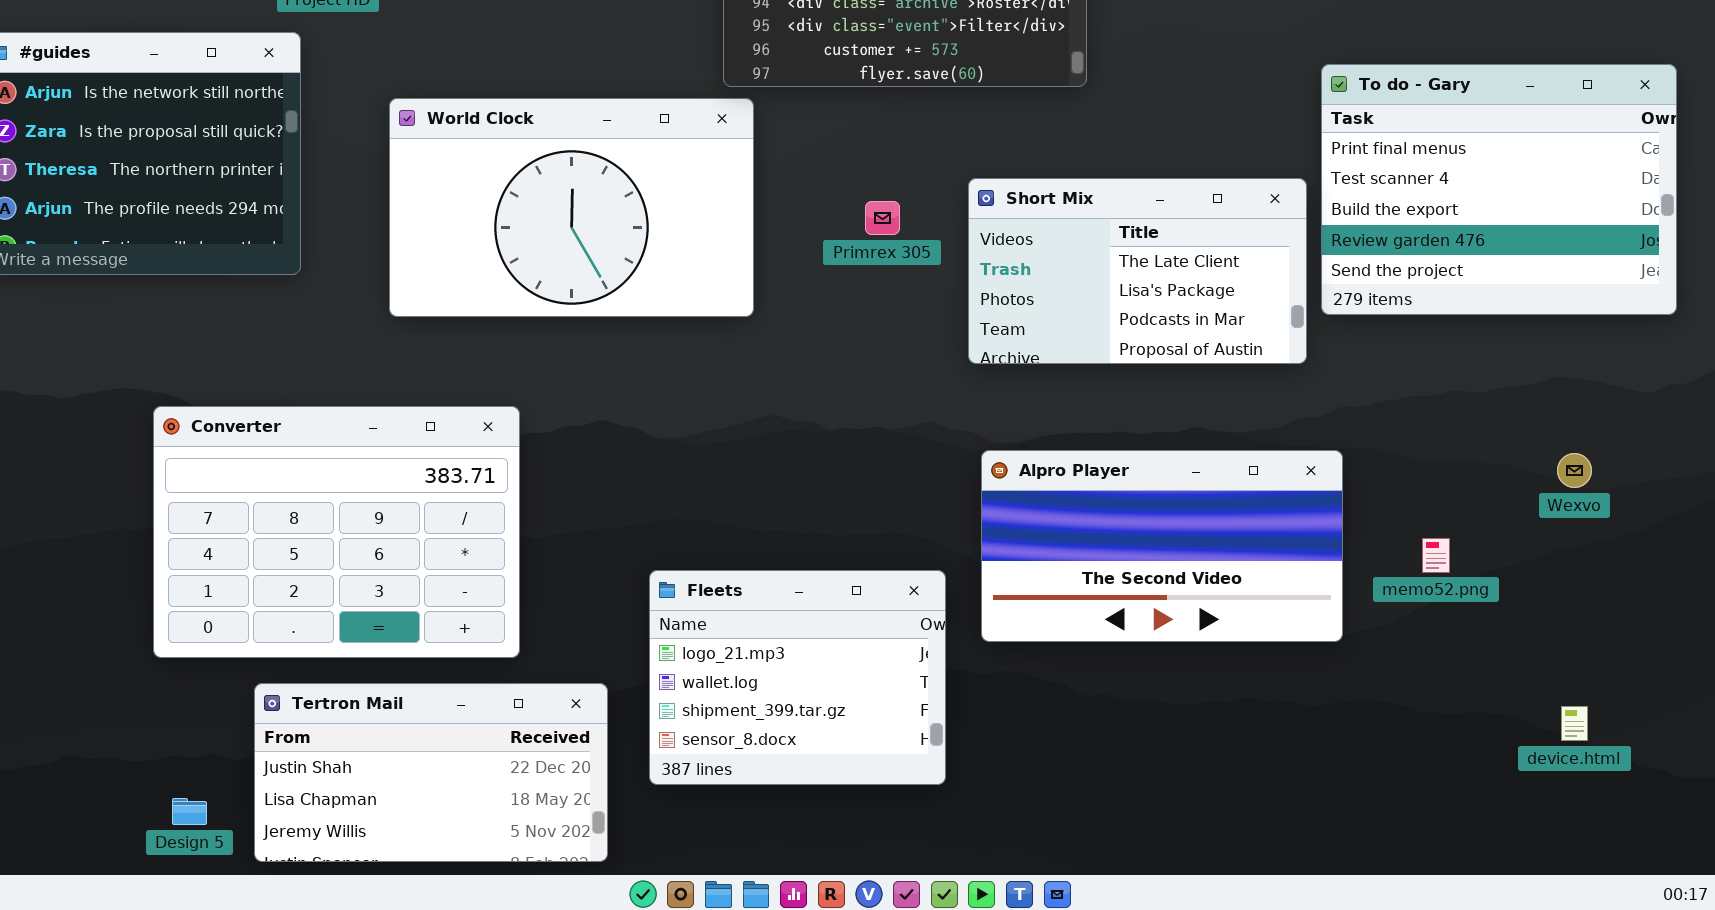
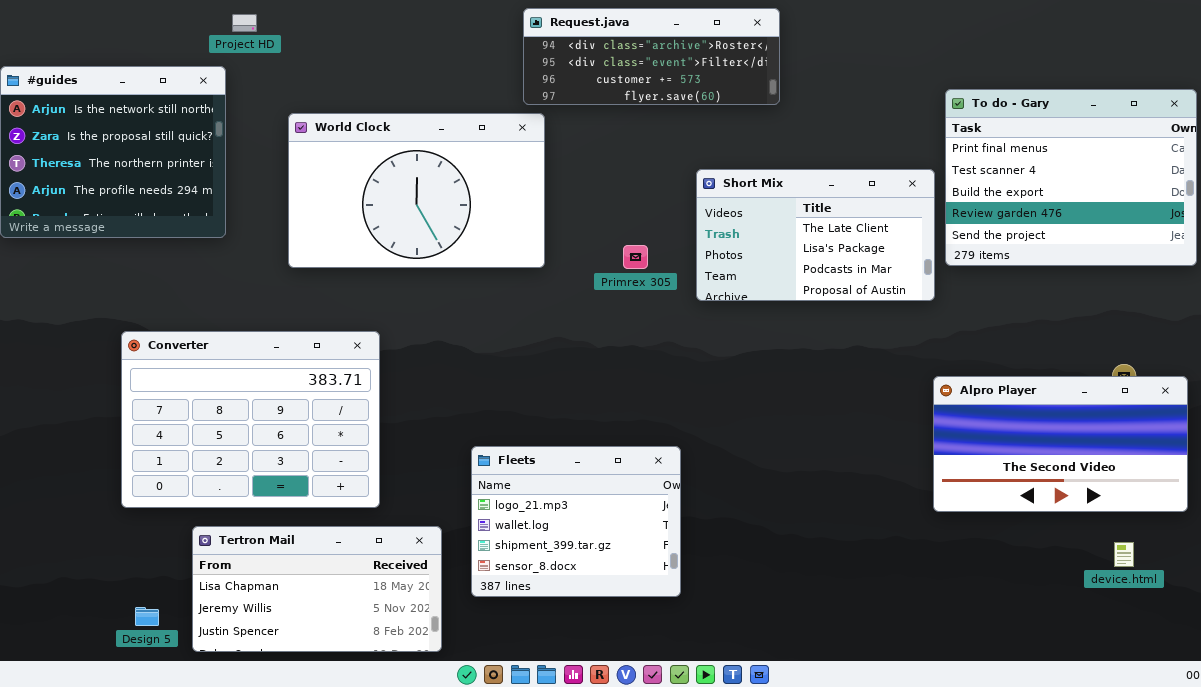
Primrex 305: [865,201,900,235] -> [623,245,648,269], moved
Alpro Player: [981,450,1343,642] -> [933,376,1188,512], moved
Tertron Mail: [254,683,608,862] -> [192,526,442,652], scrolled down 1 row

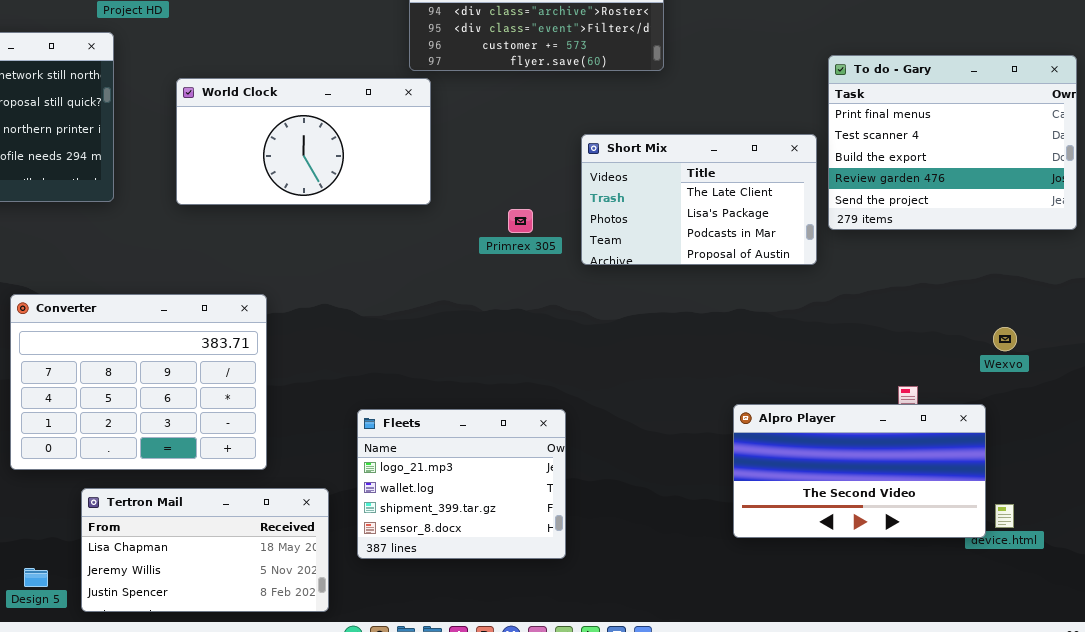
World Clock: [288,113,545,268] -> [176,78,431,205], resized
Alpro Player: [933,376,1188,512] -> [733,404,986,538], moved

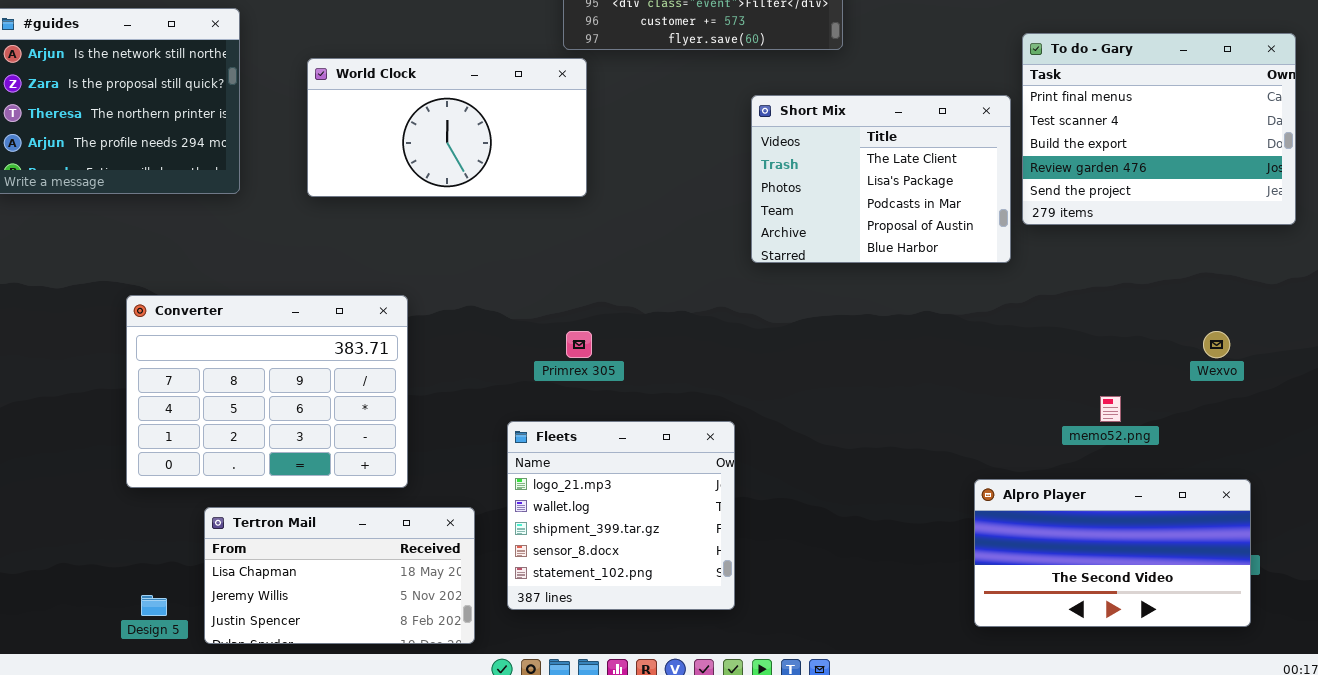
Short Mix: [581,134,817,265] -> [751,95,1011,263], resized
Primrex 305: [508,209,533,233] -> [566,331,592,358], moved
Alpro Player: [733,404,986,538] -> [974,479,1251,627], moved
Fleets: [357,409,566,559] -> [507,421,735,610], resized

